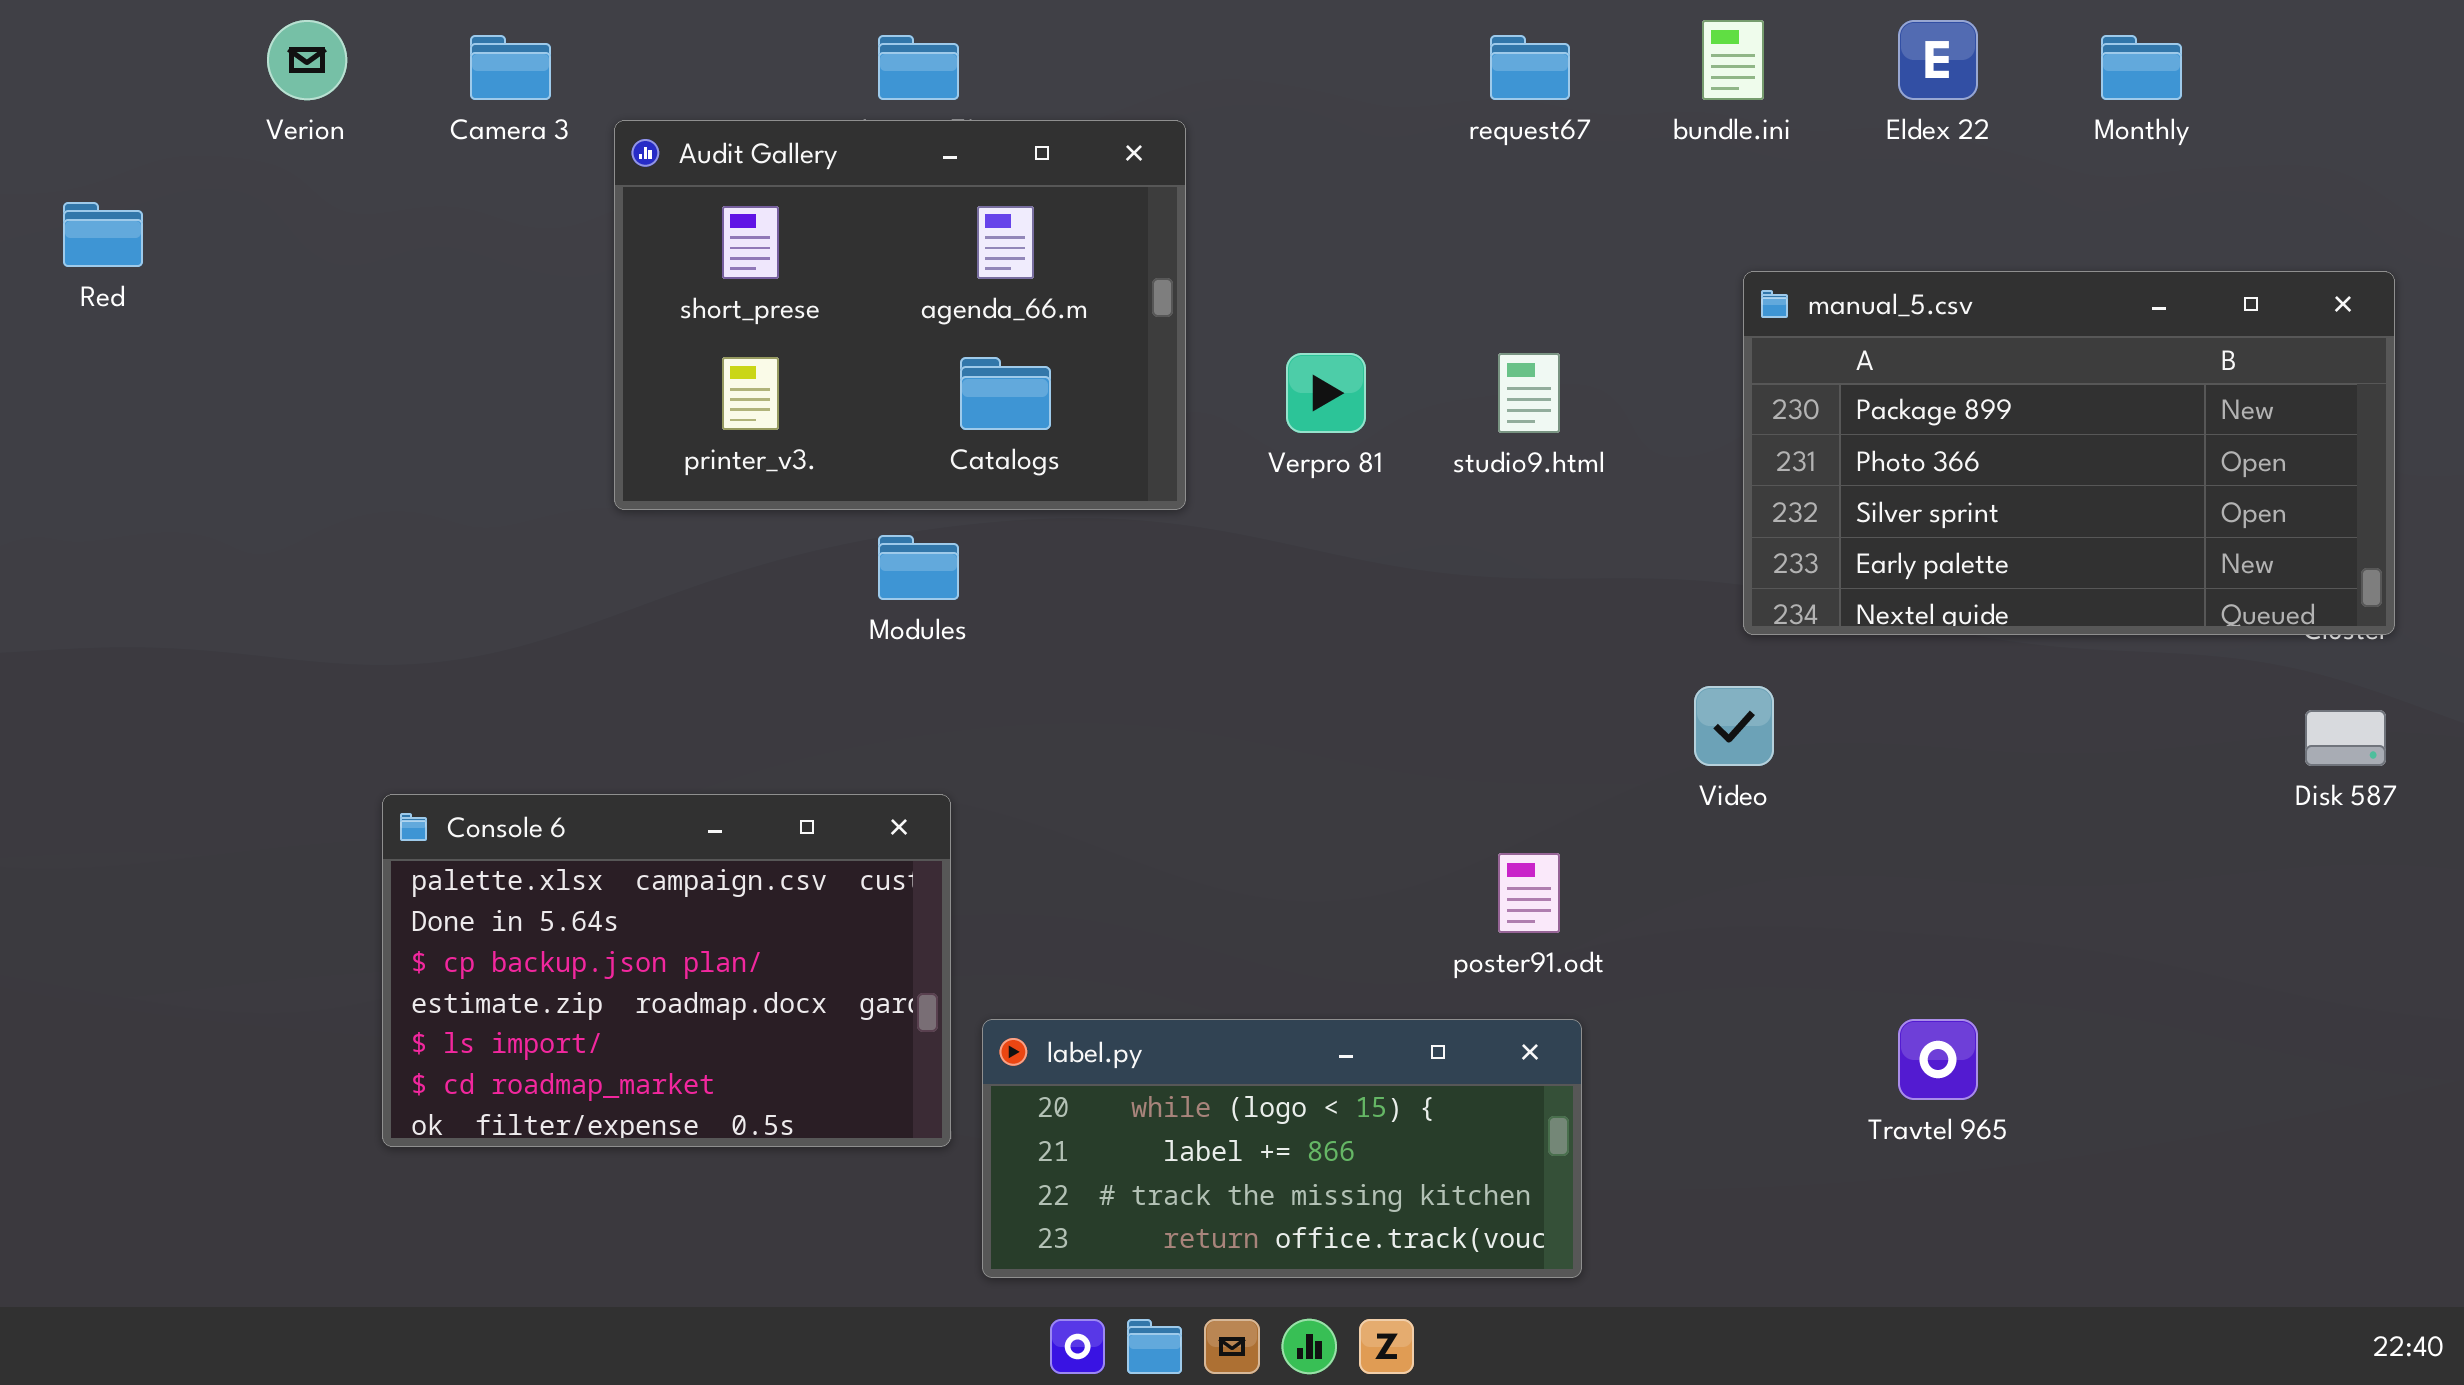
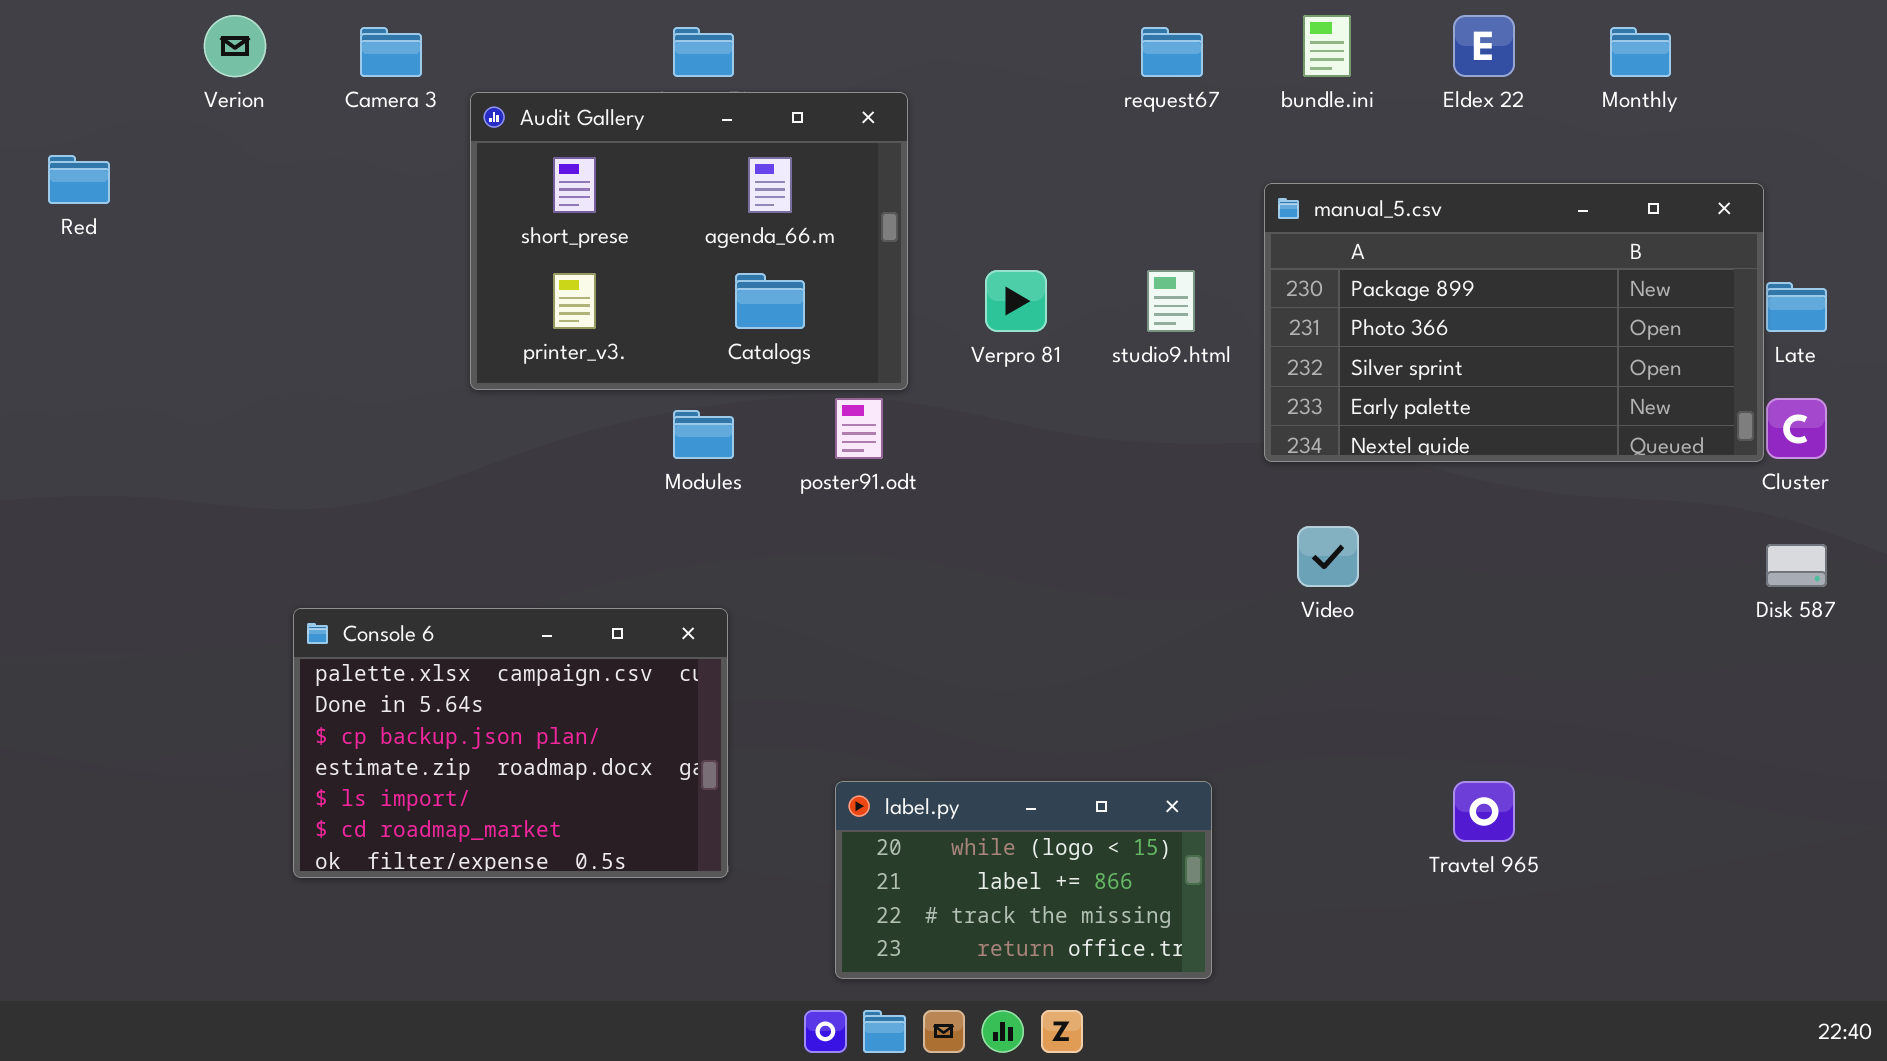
manual_5.csv: [1743,271,2395,635] -> [1264,183,1764,462], moved
poster91.odt: [1498,853,1560,933] -> [835,398,883,459], moved
label.py: [982,1019,1582,1278] -> [835,781,1212,979], resized

